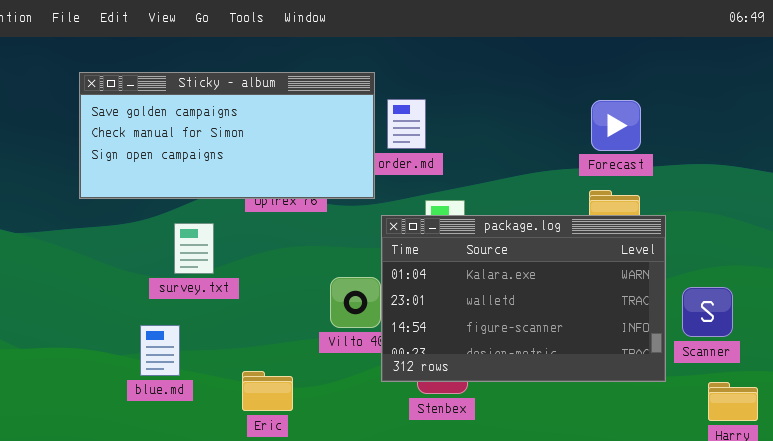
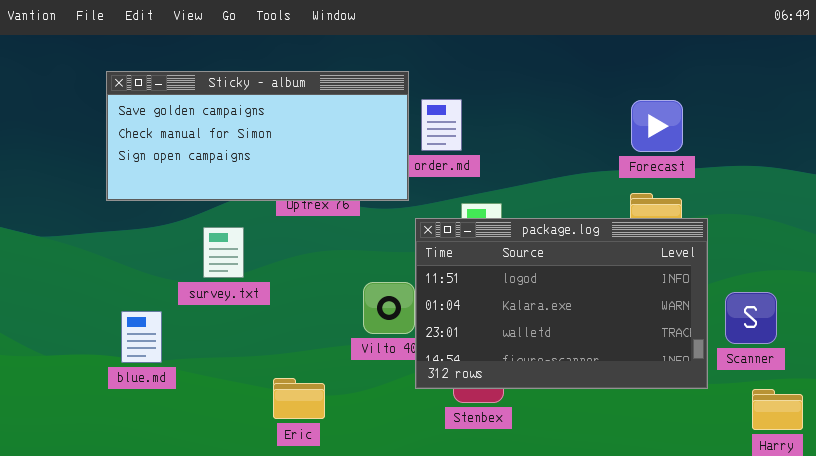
package.log: [381,215,666,382] -> [415,218,708,389], scrolled up 1 row
blue.md: [140,325,180,376] -> [121,311,162,363], moved

